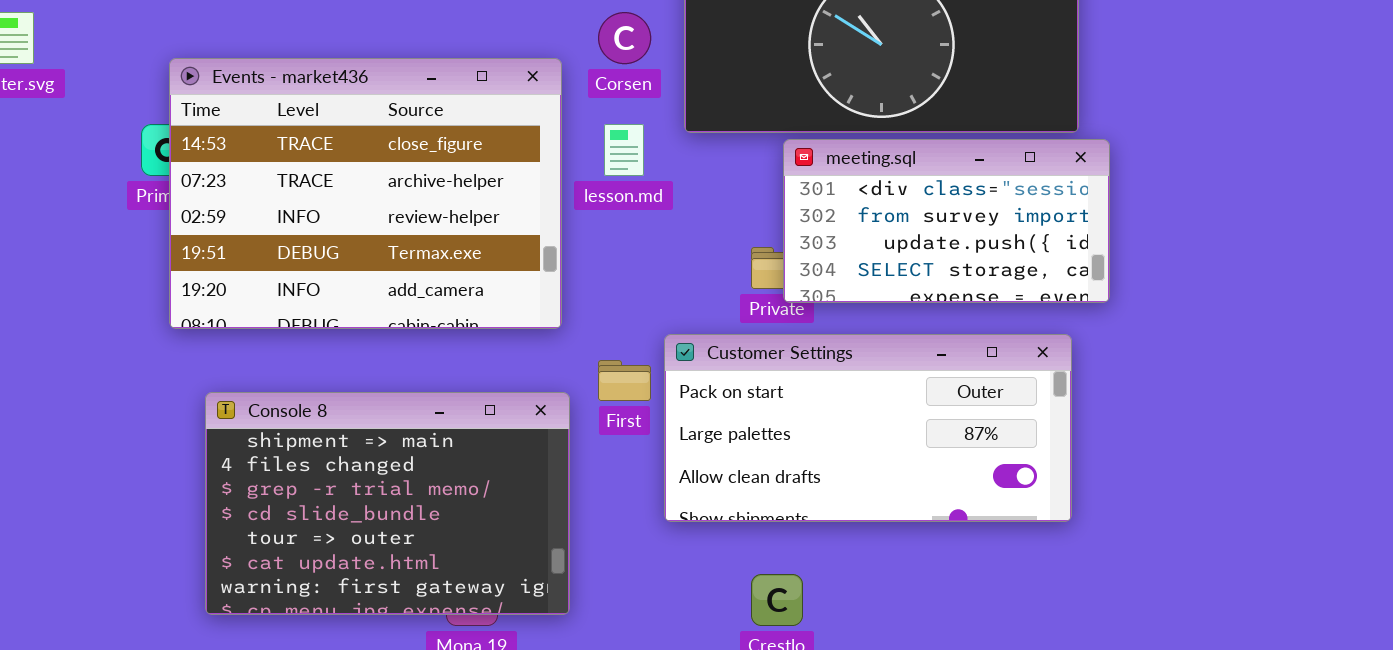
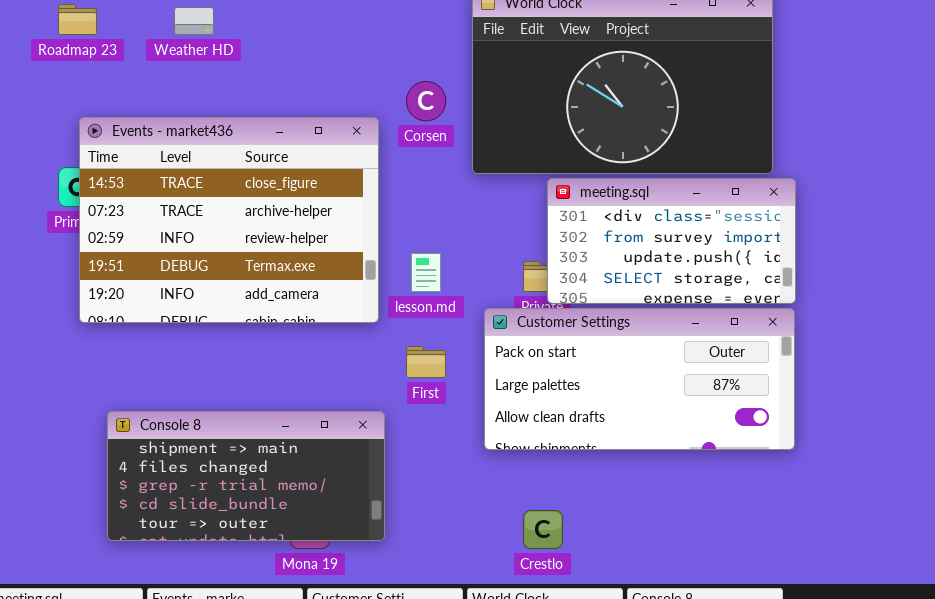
lesson.md: [604,124,644,176] -> [411,253,441,292], moved
Customer Settings: [664,334,1072,522] -> [484,308,795,450], moved
Console 8: [205,392,570,615] -> [107,411,385,541], resized

